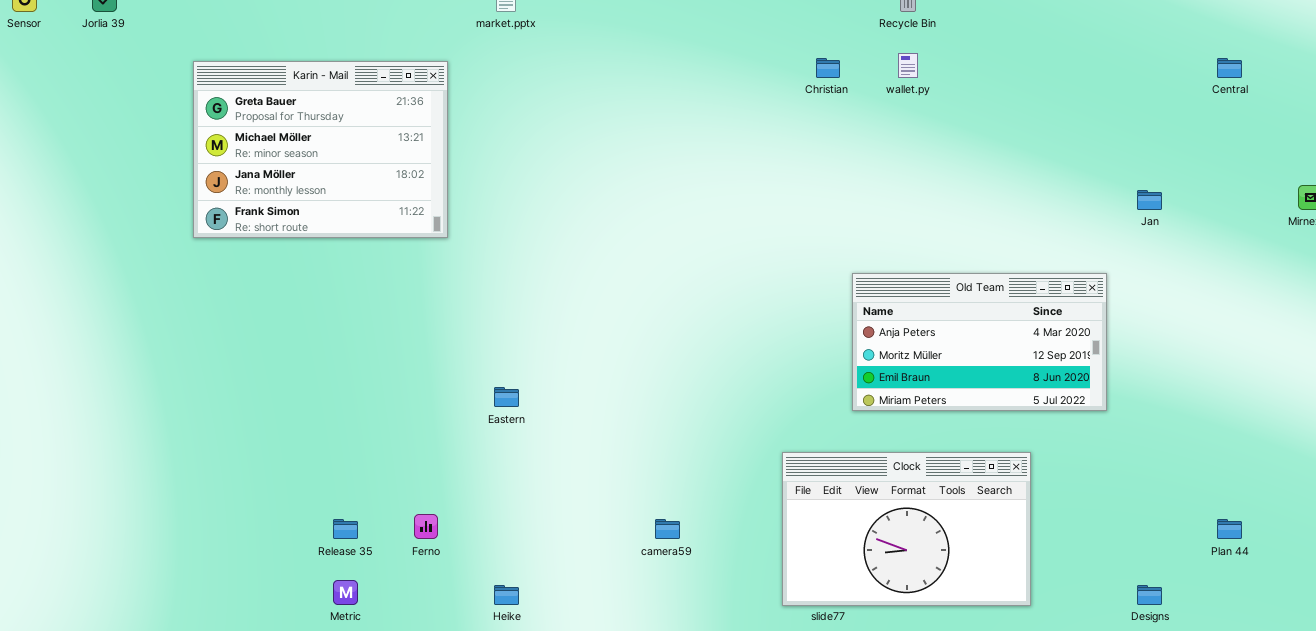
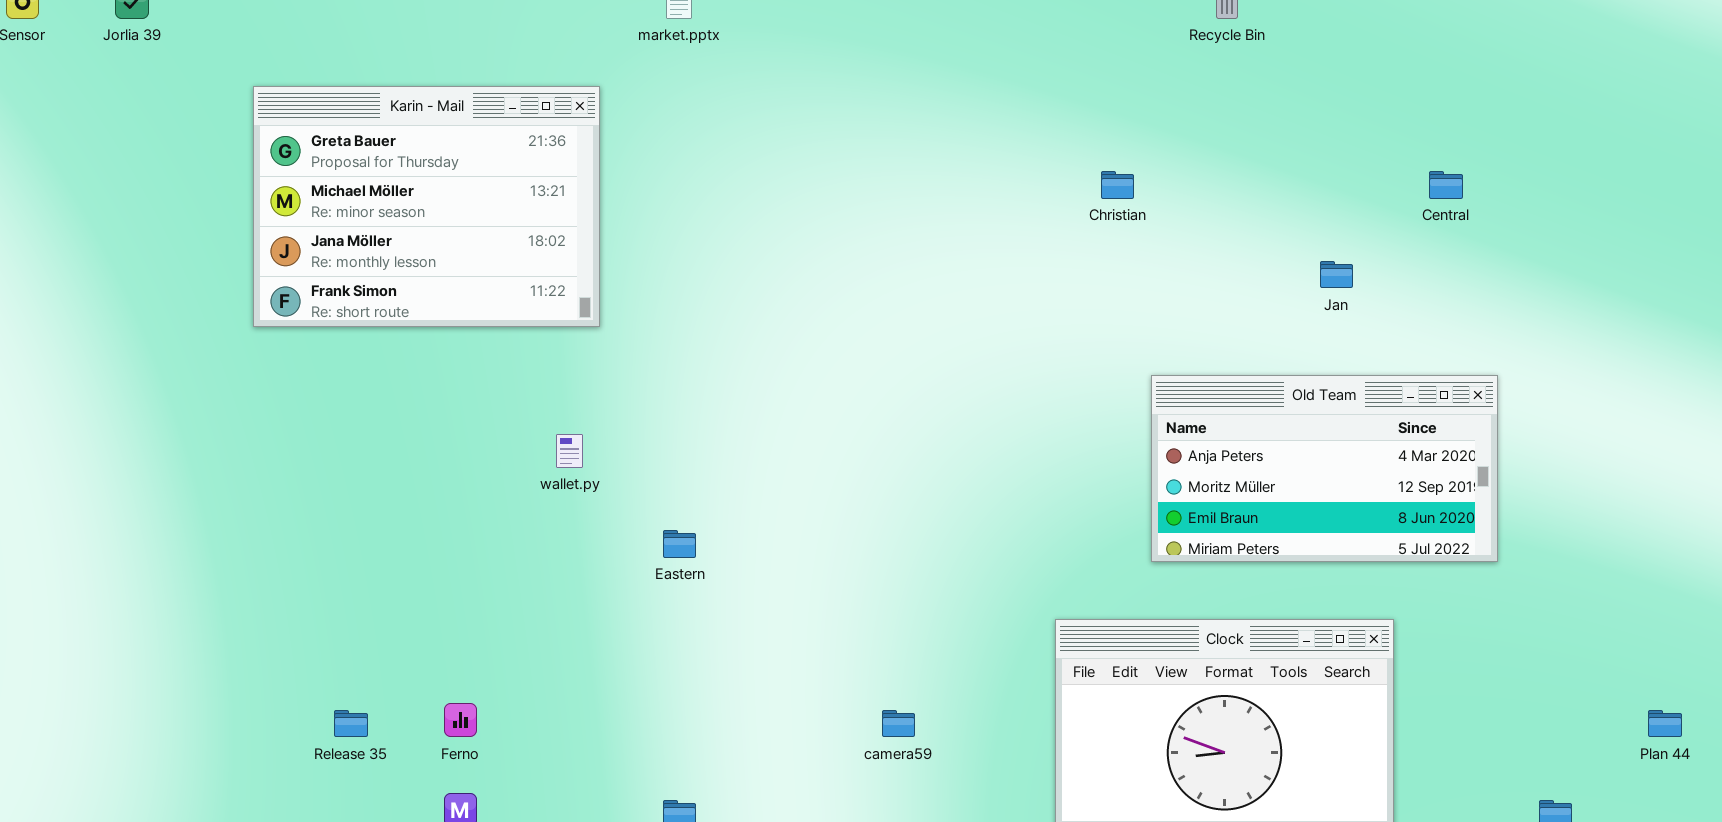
wallet.py: [898,53,918,78] -> [556,434,583,468], moved
Christian: [816,58,840,78] -> [1101,171,1134,199], moved
Central: [1217,58,1242,78] -> [1429,171,1463,199], moved
Jan: [1137,190,1162,210] -> [1320,261,1353,288], moved
Ferno: [414,514,438,539] -> [444,703,477,737], moved
Release 35: [333,519,358,539] -> [334,710,368,737], moved

